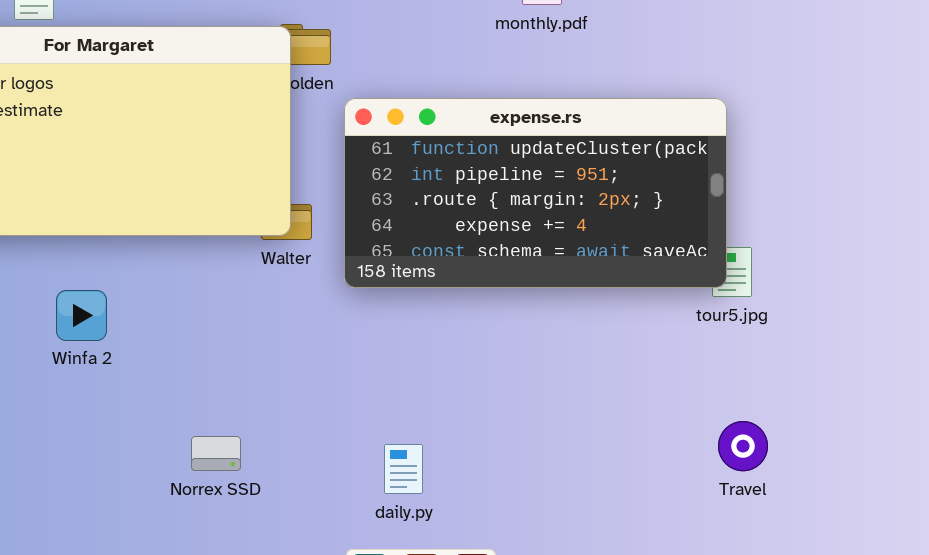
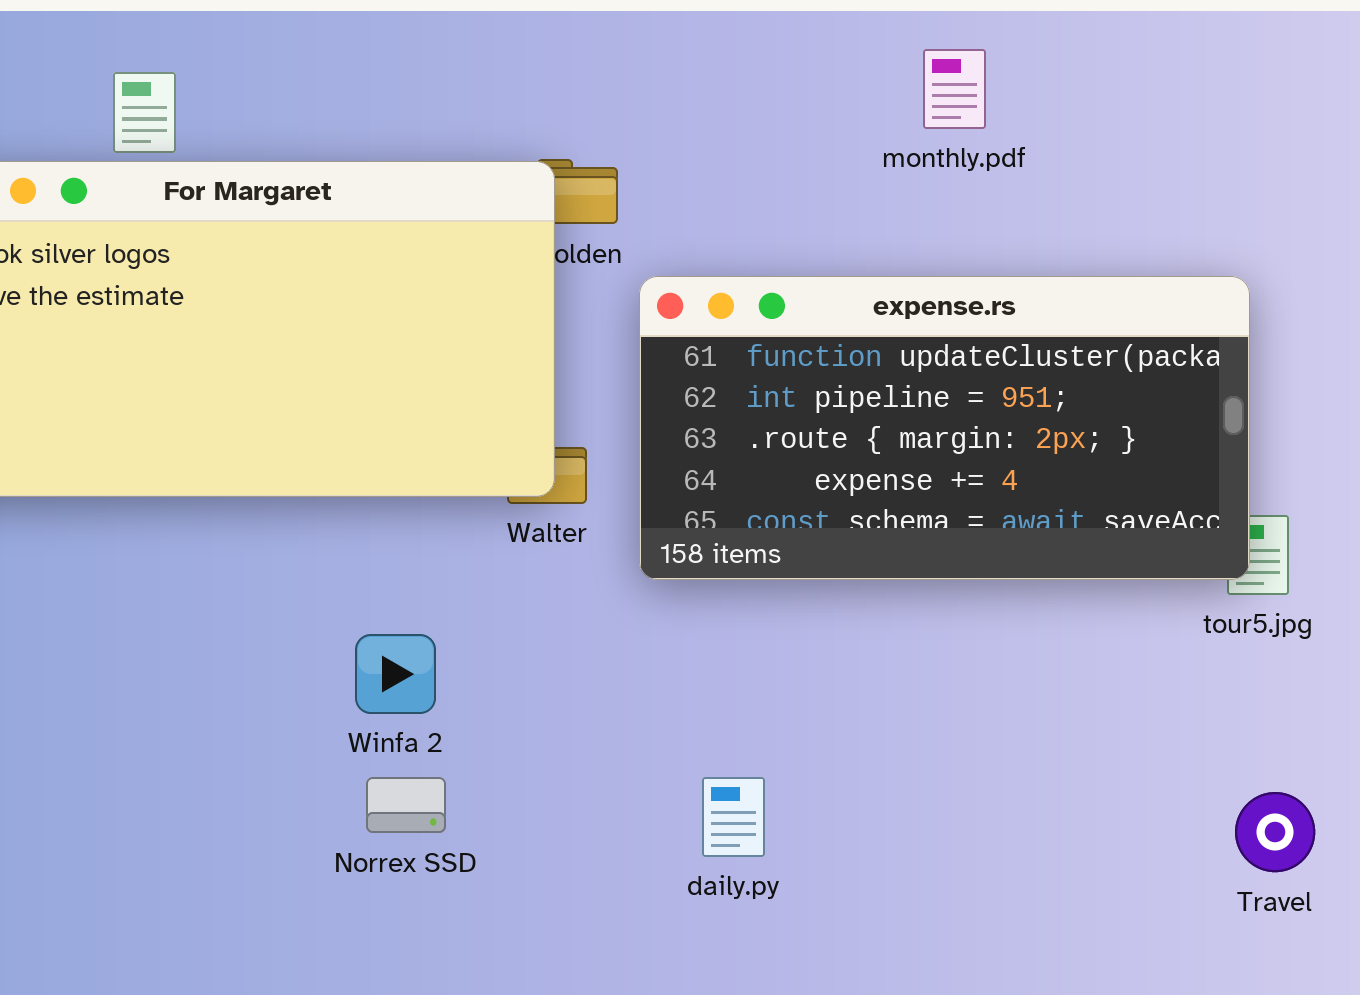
Winfa 2: [56,290,107,341] -> [355,634,436,714], moved
Norrex SSD: [191,436,241,471] -> [366,777,446,833], moved
daily.py: [384,444,423,494] -> [702,777,765,857], moved

